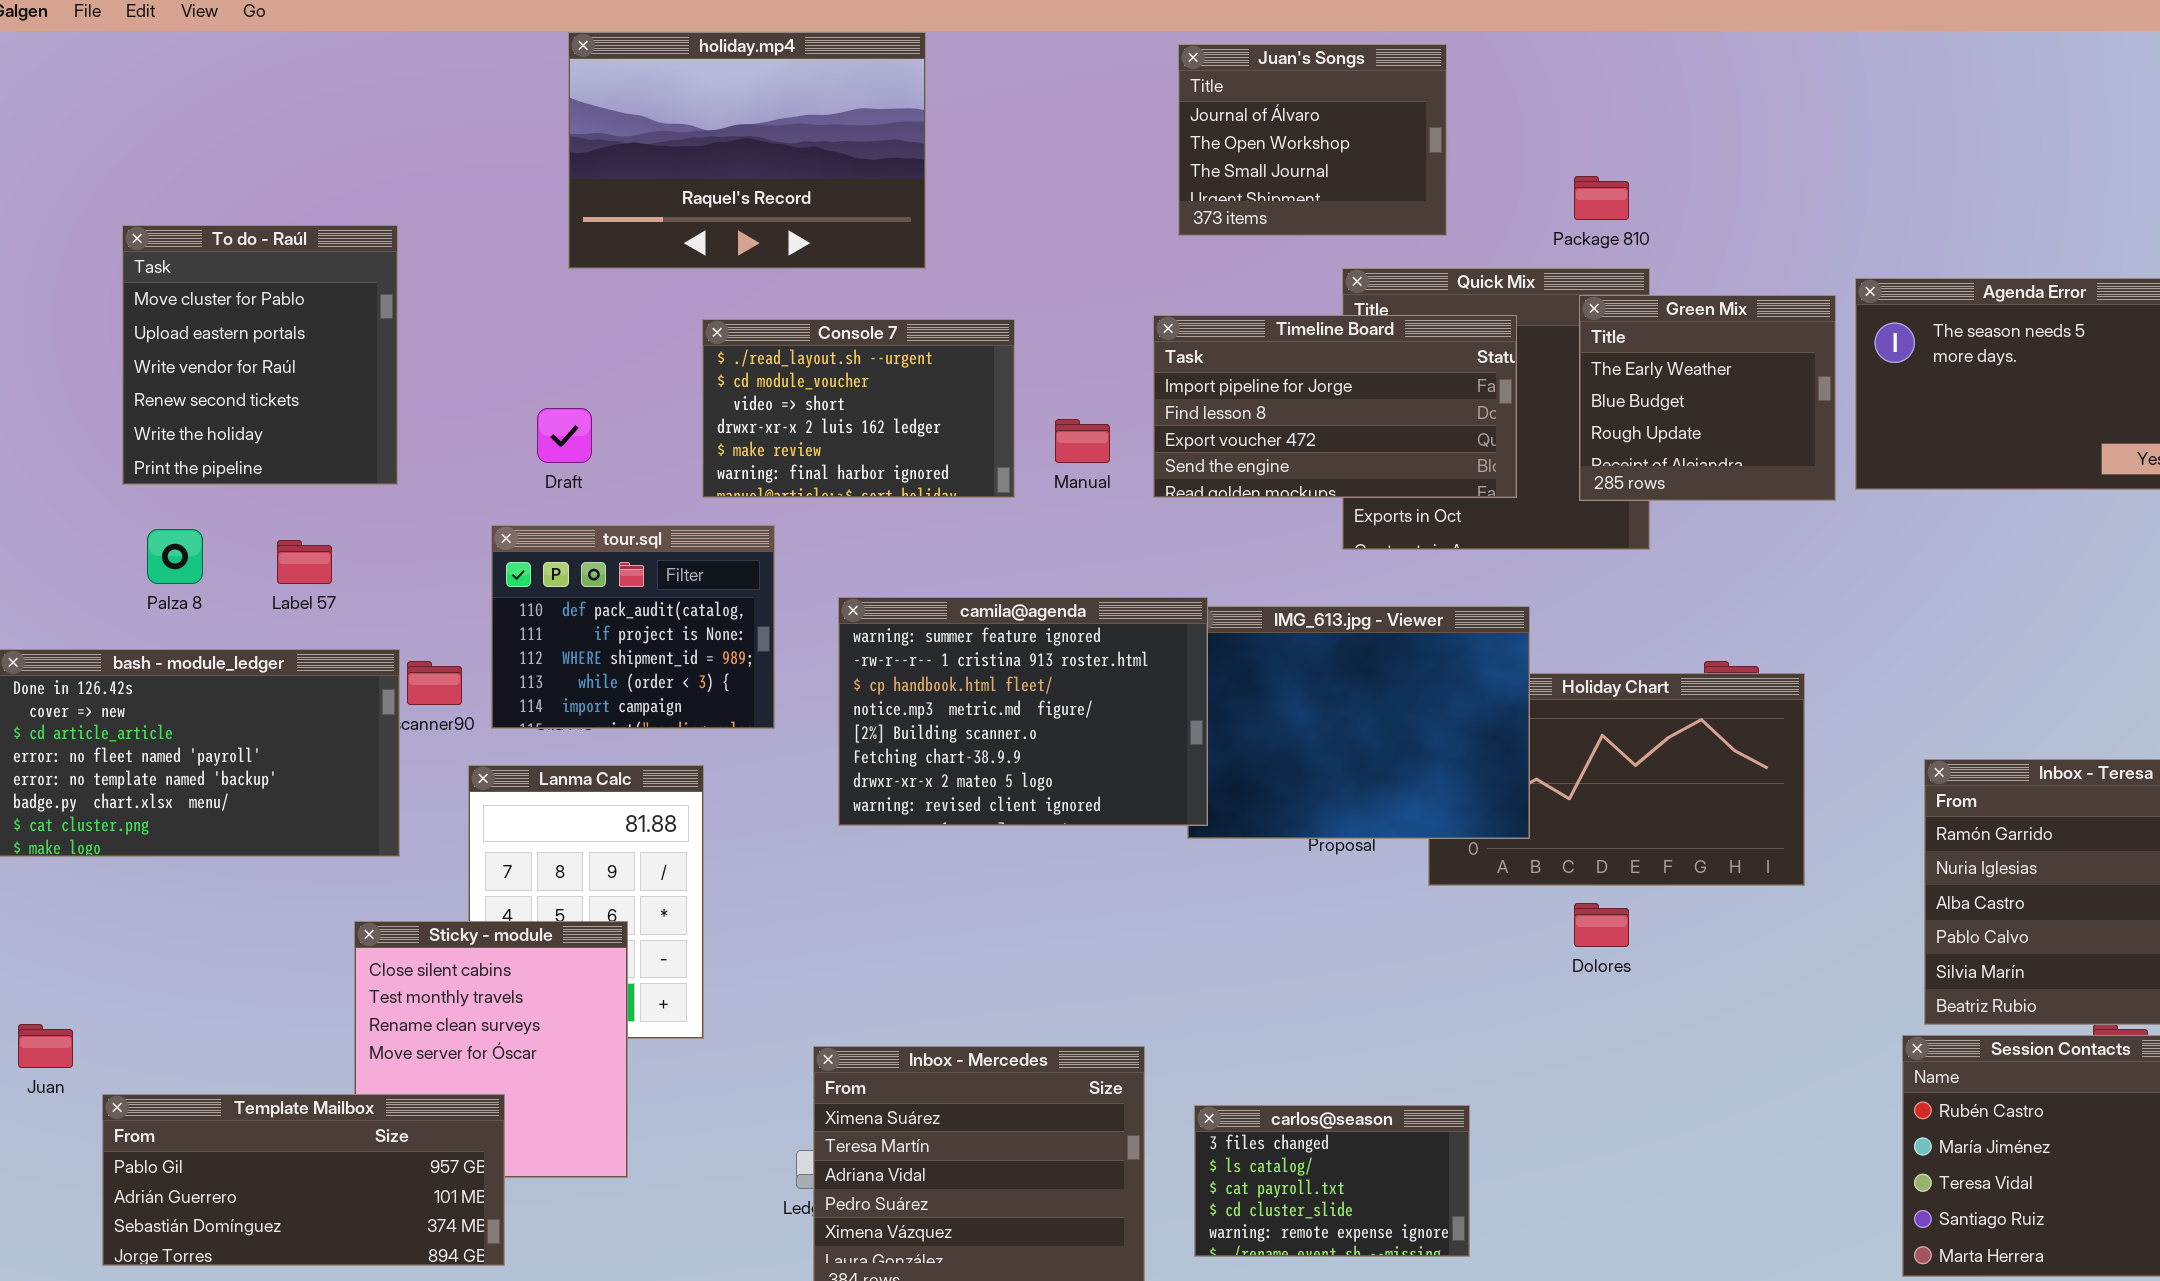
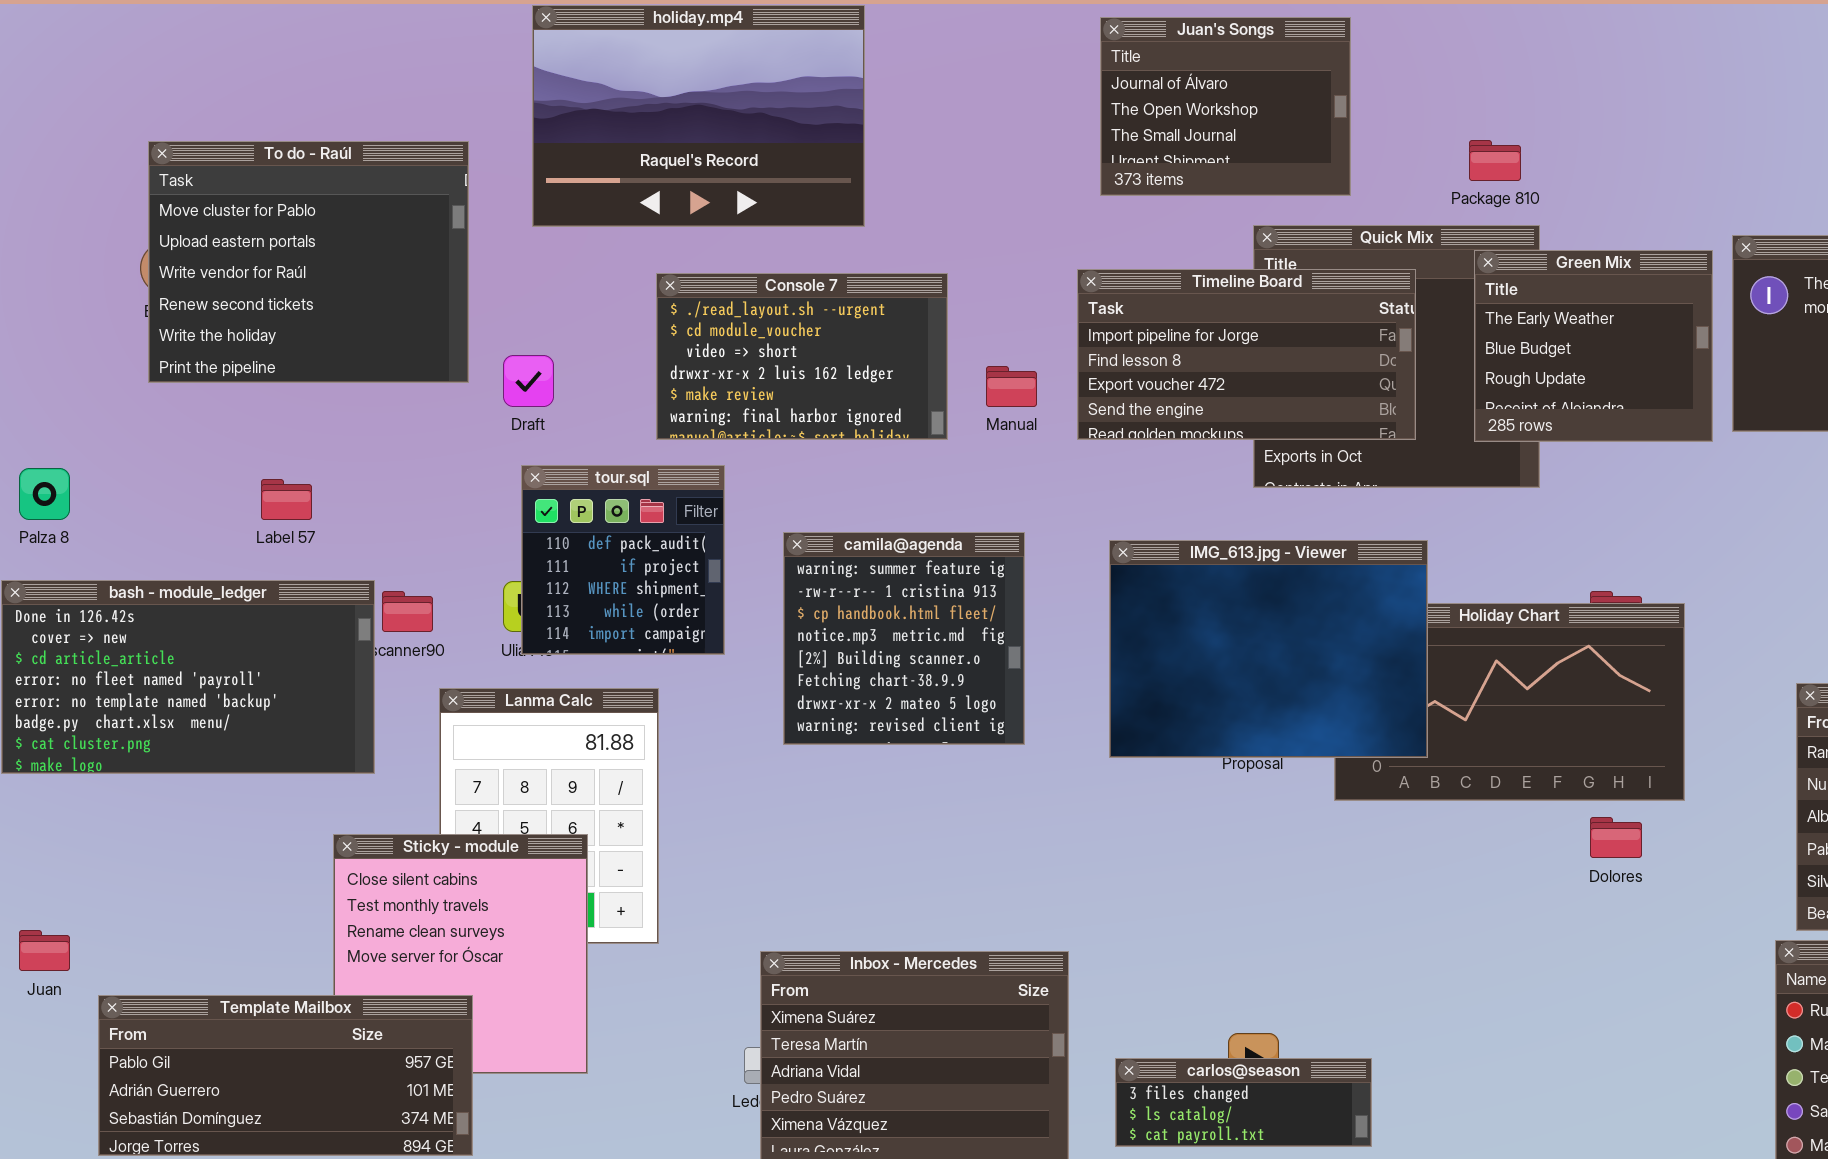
To do - Raúl: [122,225,398,485] -> [148,141,469,383], moved, resized
tour.sql: [491,525,775,729] -> [521,465,725,655], resized
Palza 8: [147,529,203,584] -> [19,468,70,520], moved
camila@agenda: [838,597,1208,826] -> [783,532,1025,745], resized
Dolores: [1574,903,1629,947] -> [1590,817,1642,858], moved
carlos@season: [1194,1105,1470,1257] -> [1115,1058,1372,1147], resized

